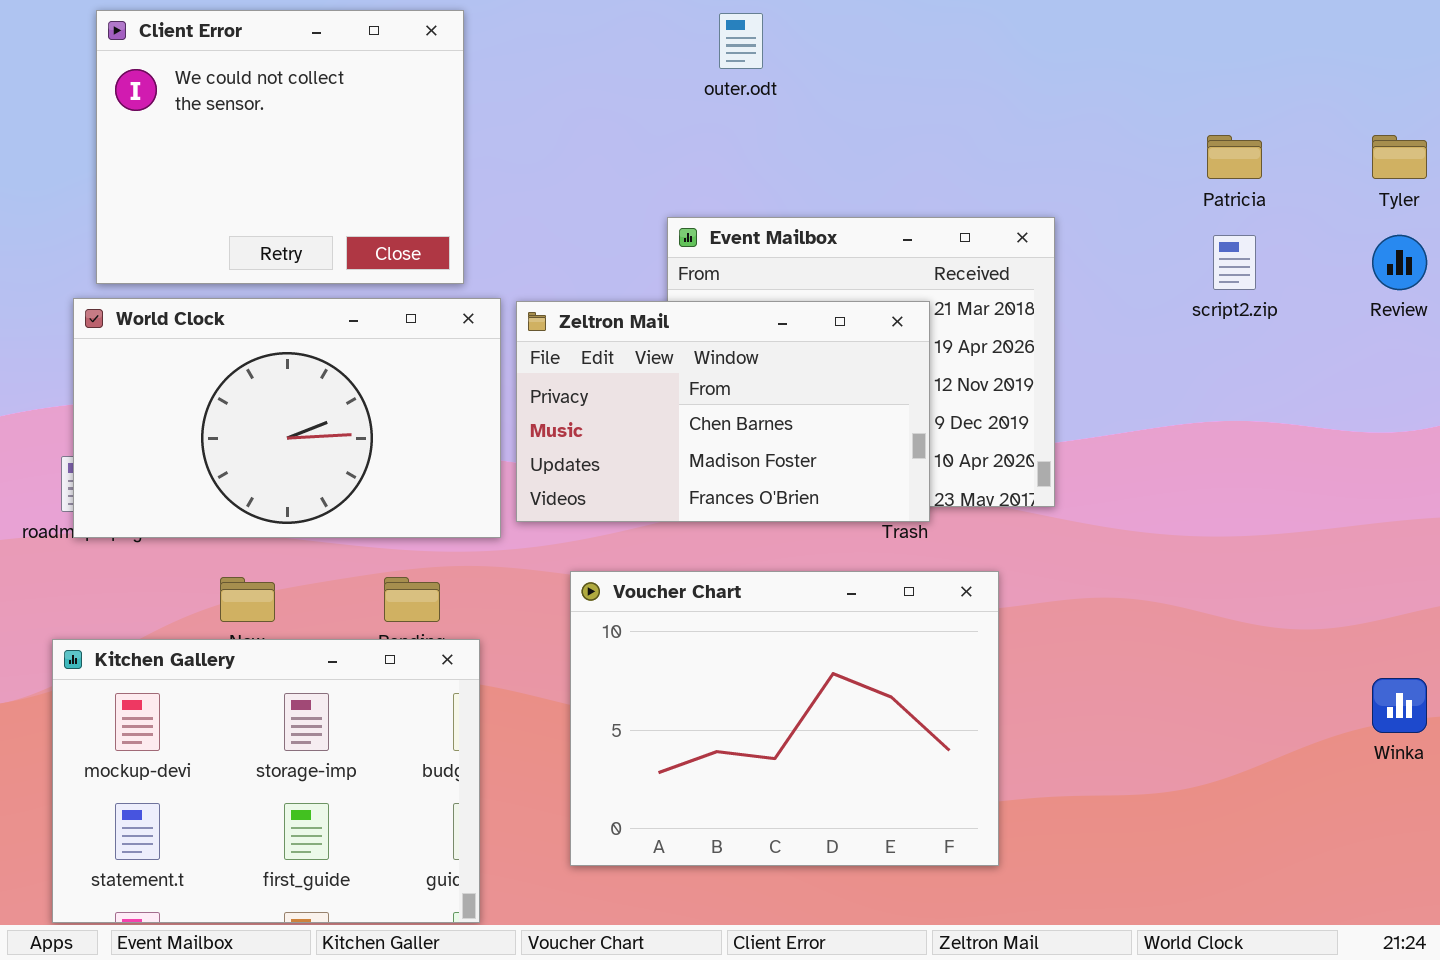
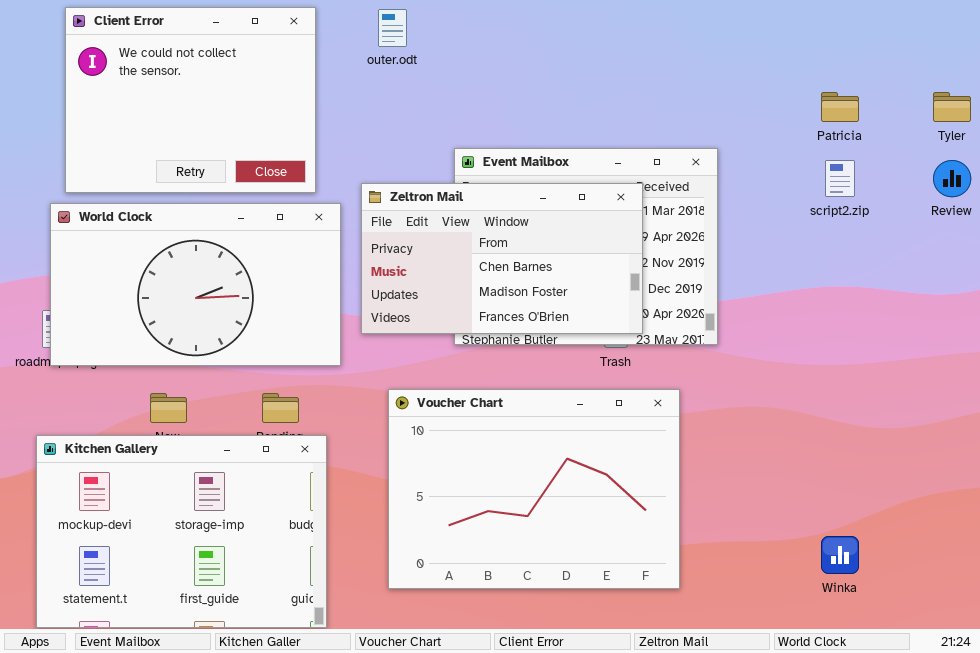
outer.odt: [719,13,763,69] -> [378,9,407,47], moved
Zeltron Mail: [516,301,930,522] -> [361,183,643,334], moved
Winka: [1372,678,1427,733] -> [821,536,859,574], moved

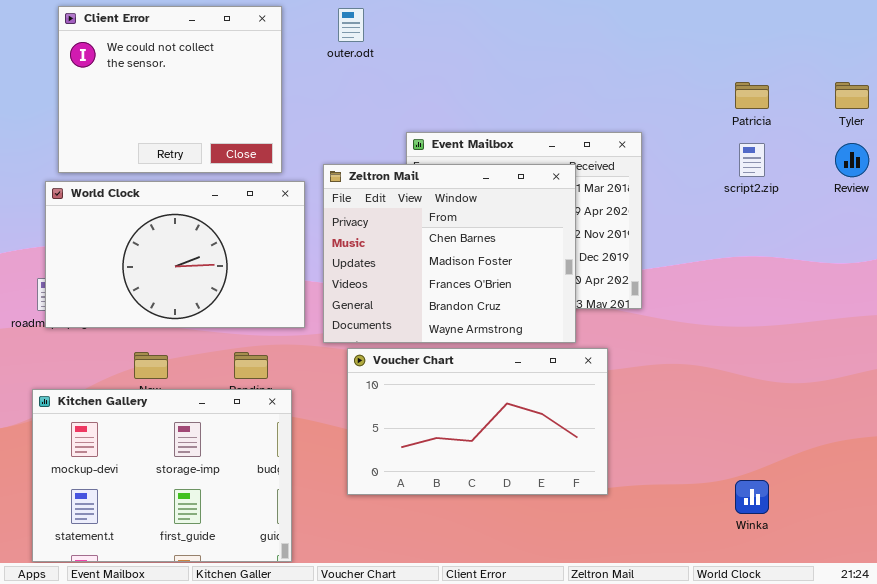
Zeltron Mail: [361,183,643,334] -> [323,164,576,343], resized
Voucher Chart: [388,389,680,589] -> [347,348,608,495], resized

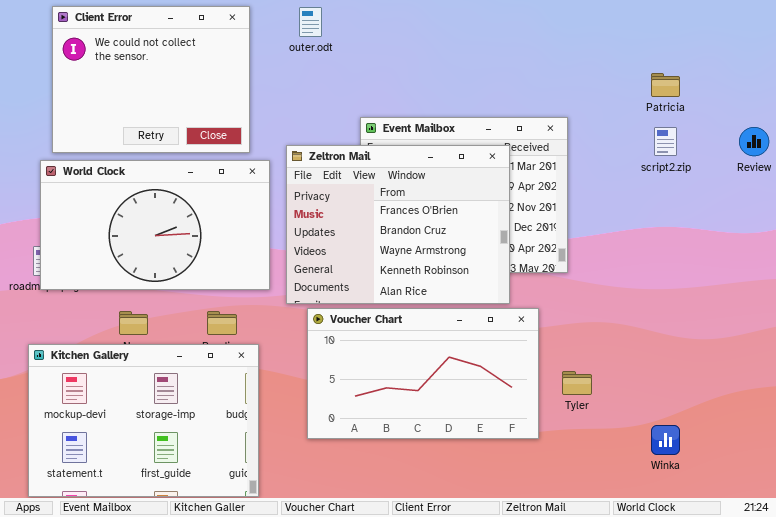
Tyler: [835,82,869,109] -> [562,371,592,395], moved
Zeltron Mail: [323,164,576,343] -> [286,145,510,304], scrolled down 2 rows

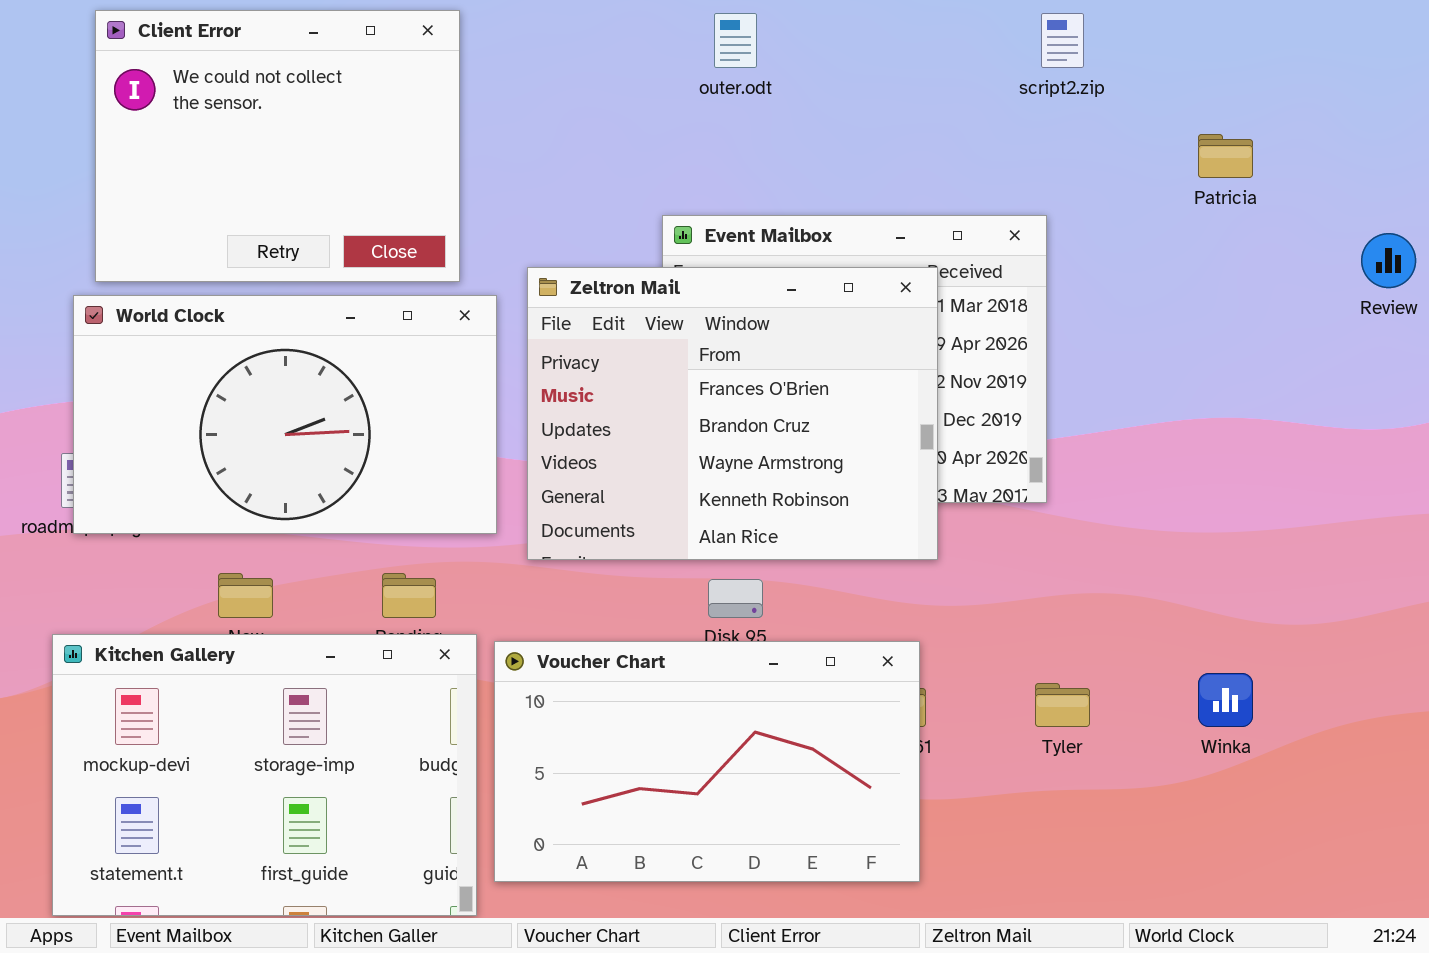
outer.odt: [299,7,322,37] -> [714,13,757,68], moved
script2.zip: [654,127,677,156] -> [1041,13,1084,68], moved
Voucher Chart: [307,308,539,439] -> [494,641,920,882], moved
Winka: [651,425,680,455] -> [1198,673,1253,727], moved

